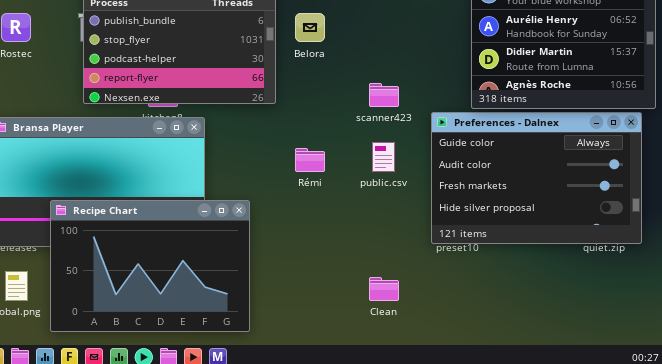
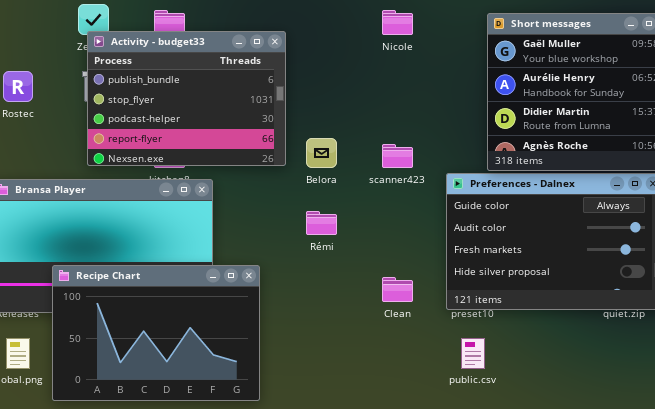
Belora: [295,13,325,42] -> [306,138,337,168], moved
public.csv: [372,142,395,172] -> [461,338,485,369], moved
Clean: [369,277,399,301] -> [382,277,413,302], moved

